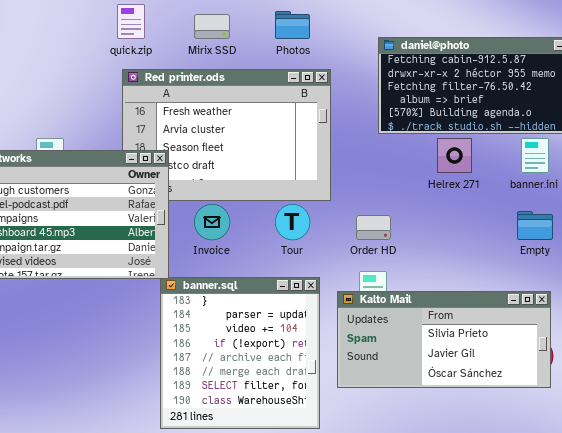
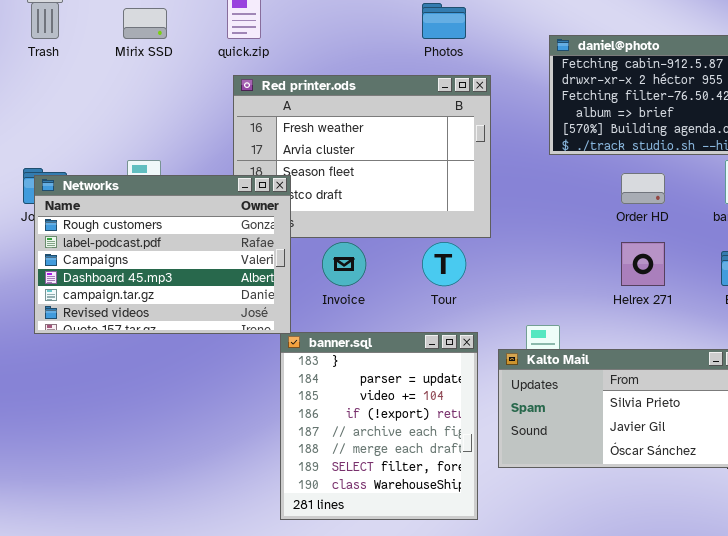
Mirix SSD: [194,14,230,39] -> [123,8,167,39], moved
Helrex 271: [437,138,472,173] -> [621,242,665,286], moved
Order HD: [356,215,391,240] -> [621,173,665,204], moved

